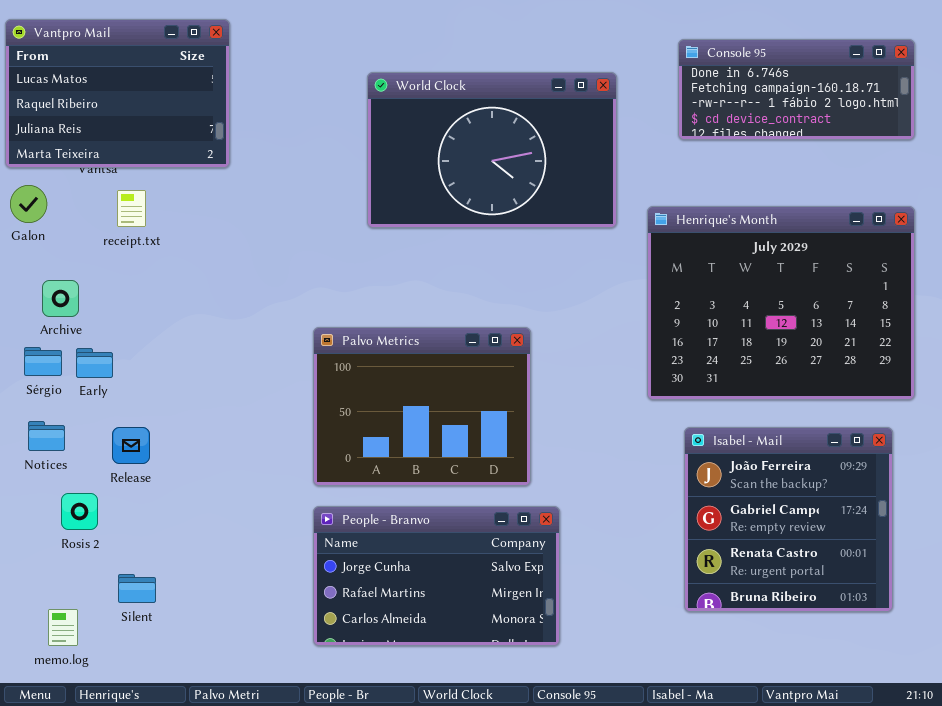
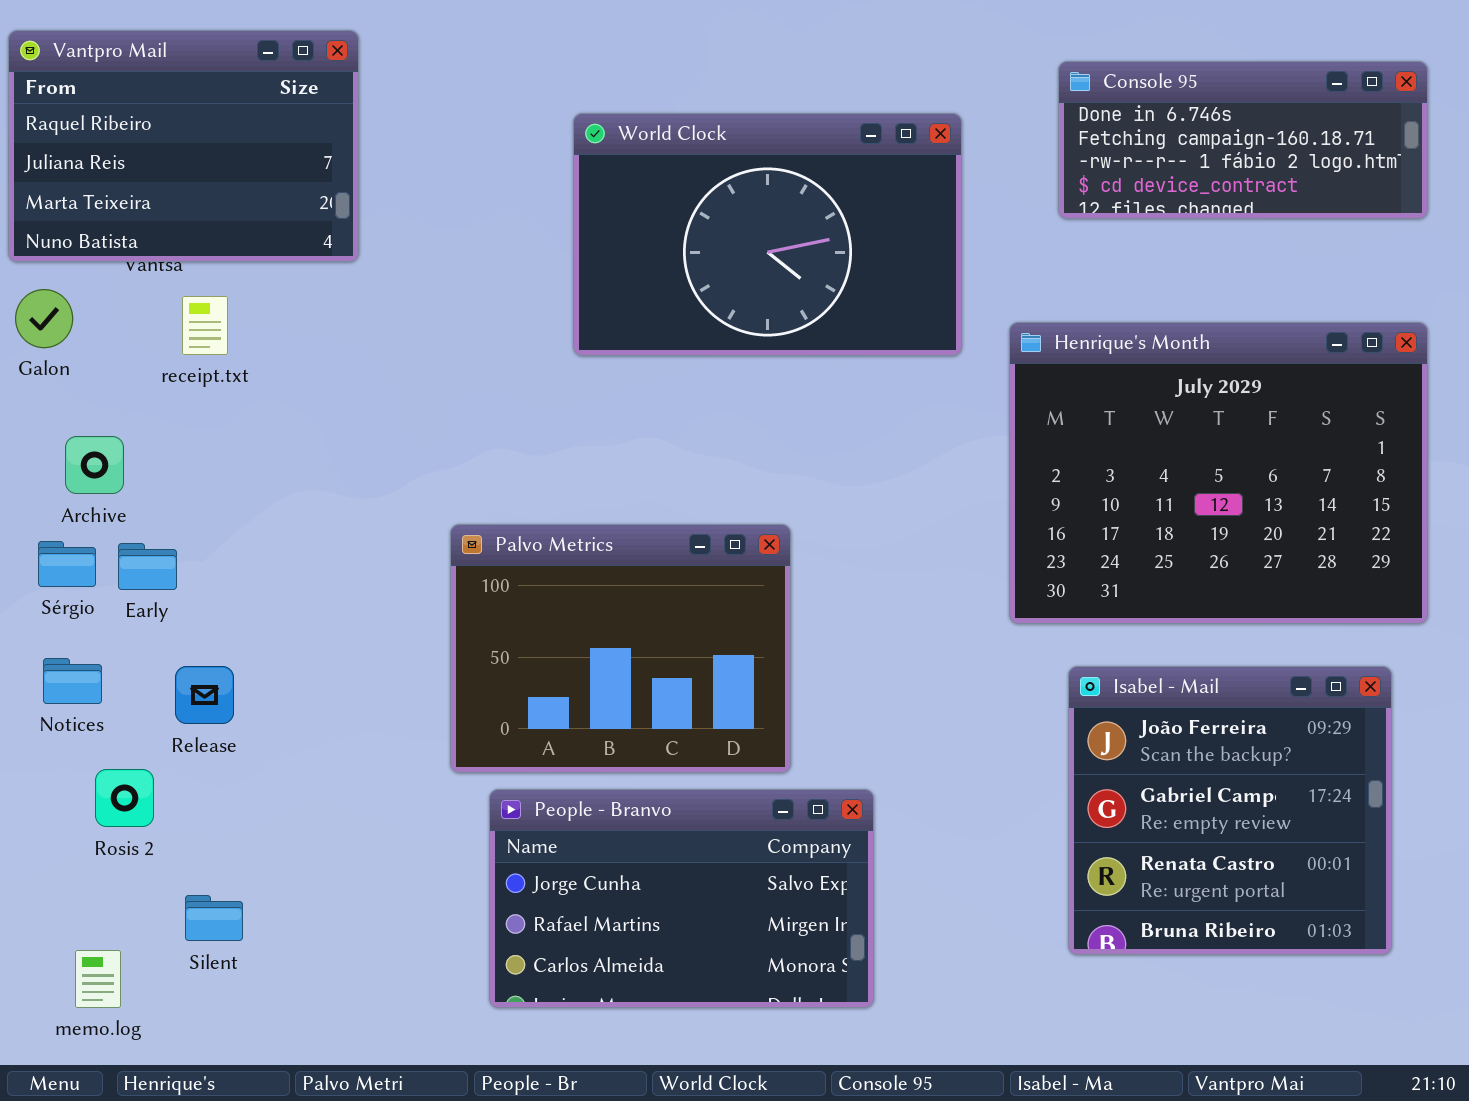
Vantpro Mail: [5,19,230,168] -> [8,30,359,262], scrolled down 1 row
Palvo Metrics: [313,327,531,486] -> [450,524,791,773], moved

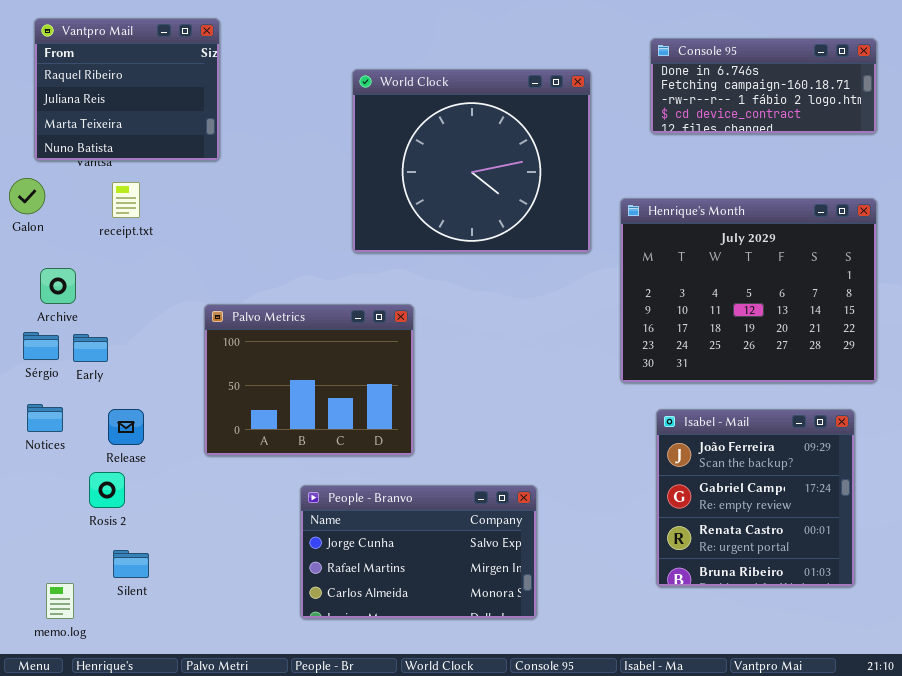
Vantpro Mail: [8,30,359,262] -> [34,18,220,161], resized
World Clock: [573,113,962,356] -> [352,69,591,253], resized
Palvo Metrics: [450,524,791,773] -> [204,304,414,456], moved
Rosis 2: [95,769,154,827] -> [89,472,125,508], moved

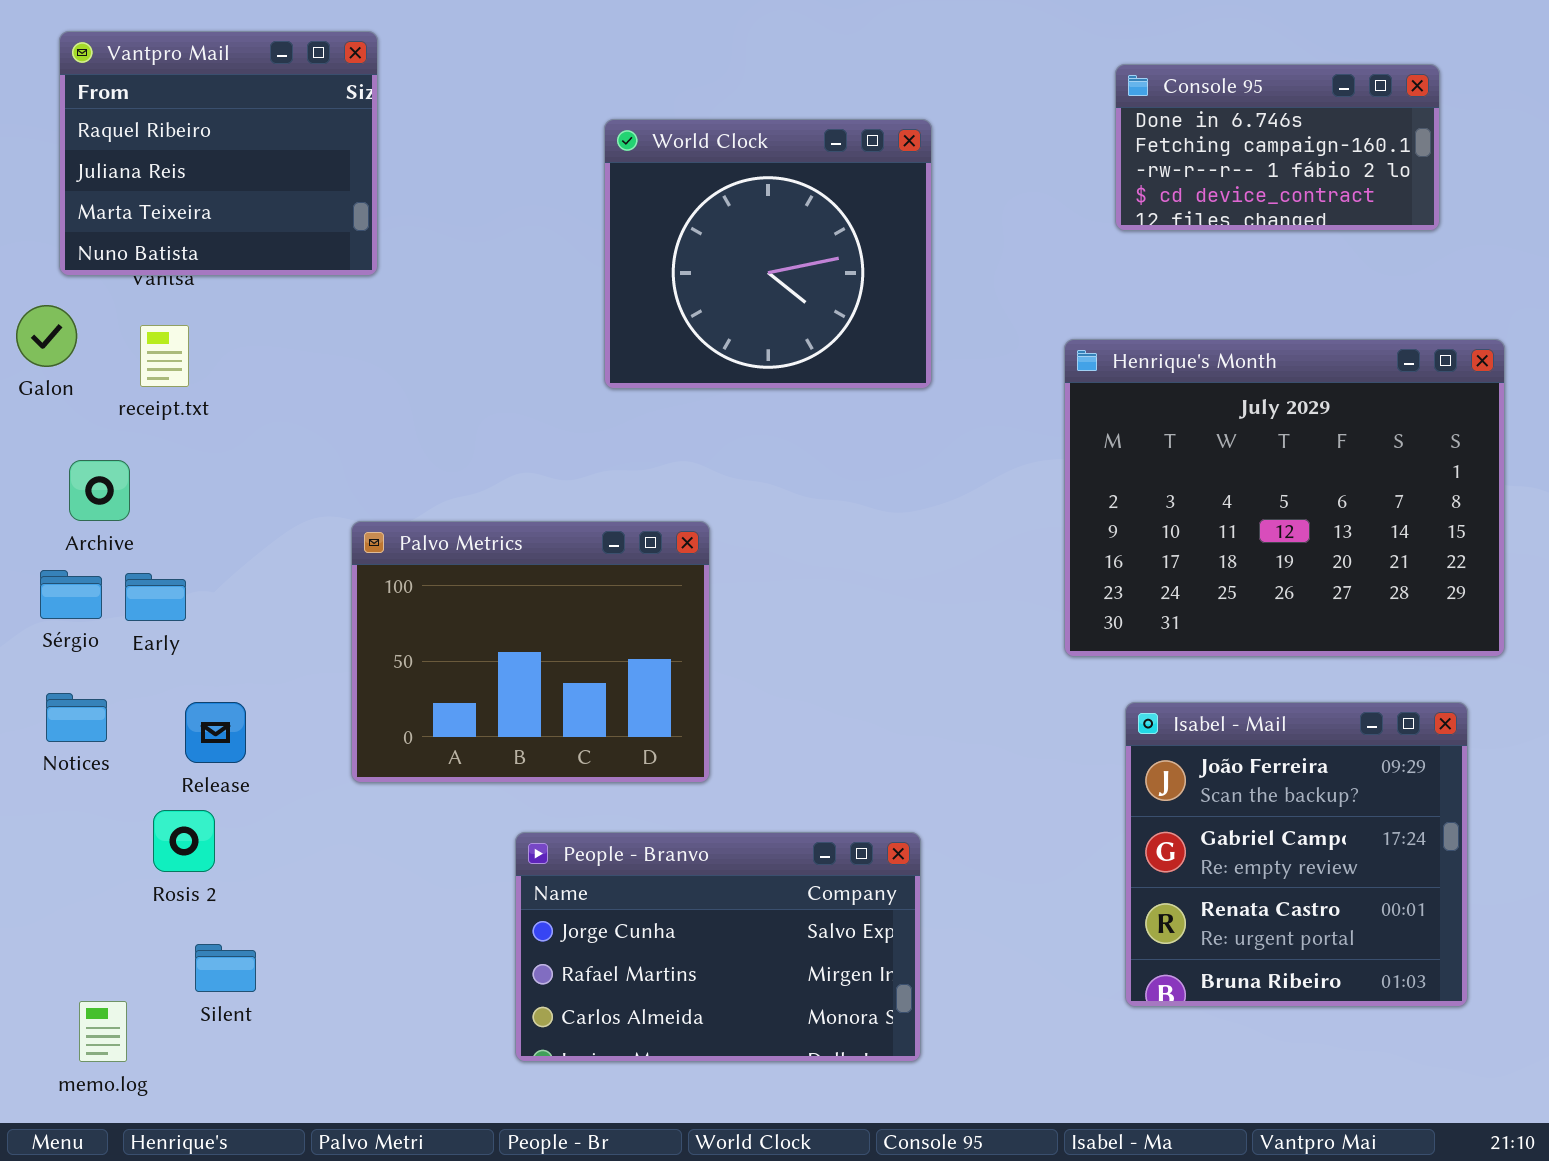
Console 95: [650,38,877,134] -> [1115,64,1440,231], resized
World Clock: [352,69,591,253] -> [604,119,932,389], resized
receipt.txt: [112,182,140,218] -> [140,325,189,387], moved

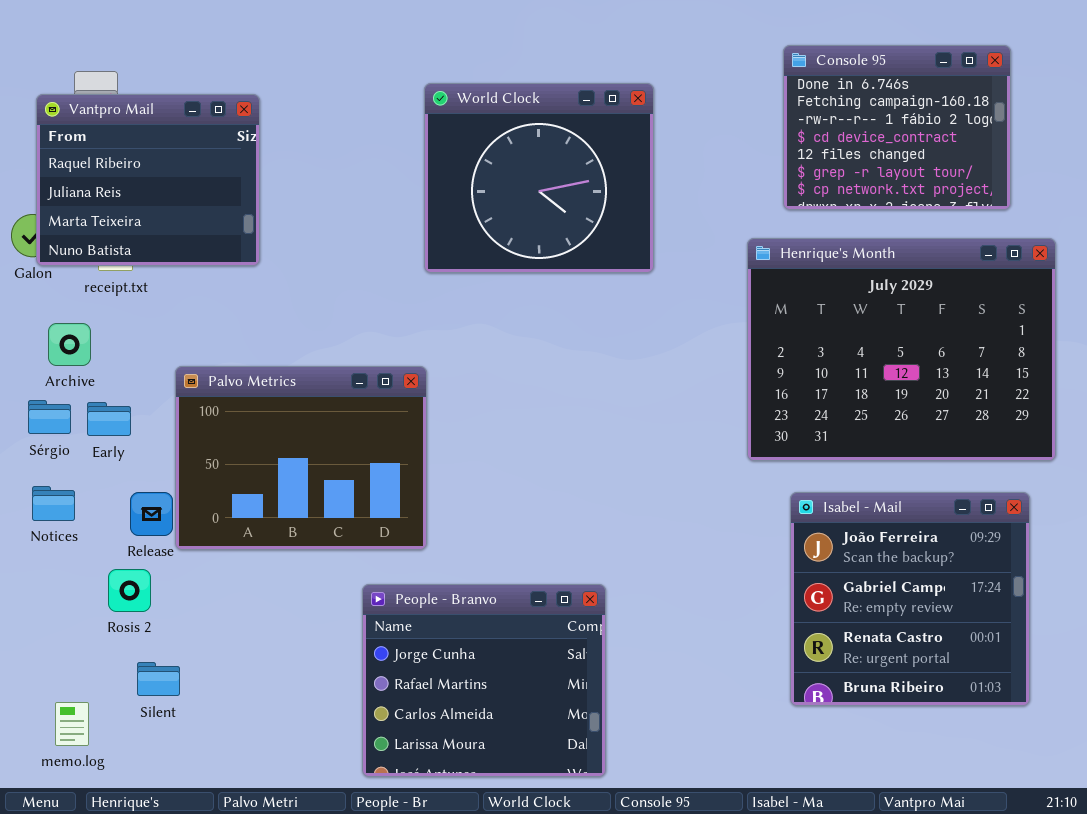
Vantpro Mail: [59,31,378,276] -> [36,94,260,266], moved
Console 95: [1115,64,1440,231] -> [783,45,1011,210], resized
Palvo Metrics: [351,521,710,783] -> [175,366,427,550], moved
People - Branvo: [515,832,921,1062] -> [362,584,606,777], resized

